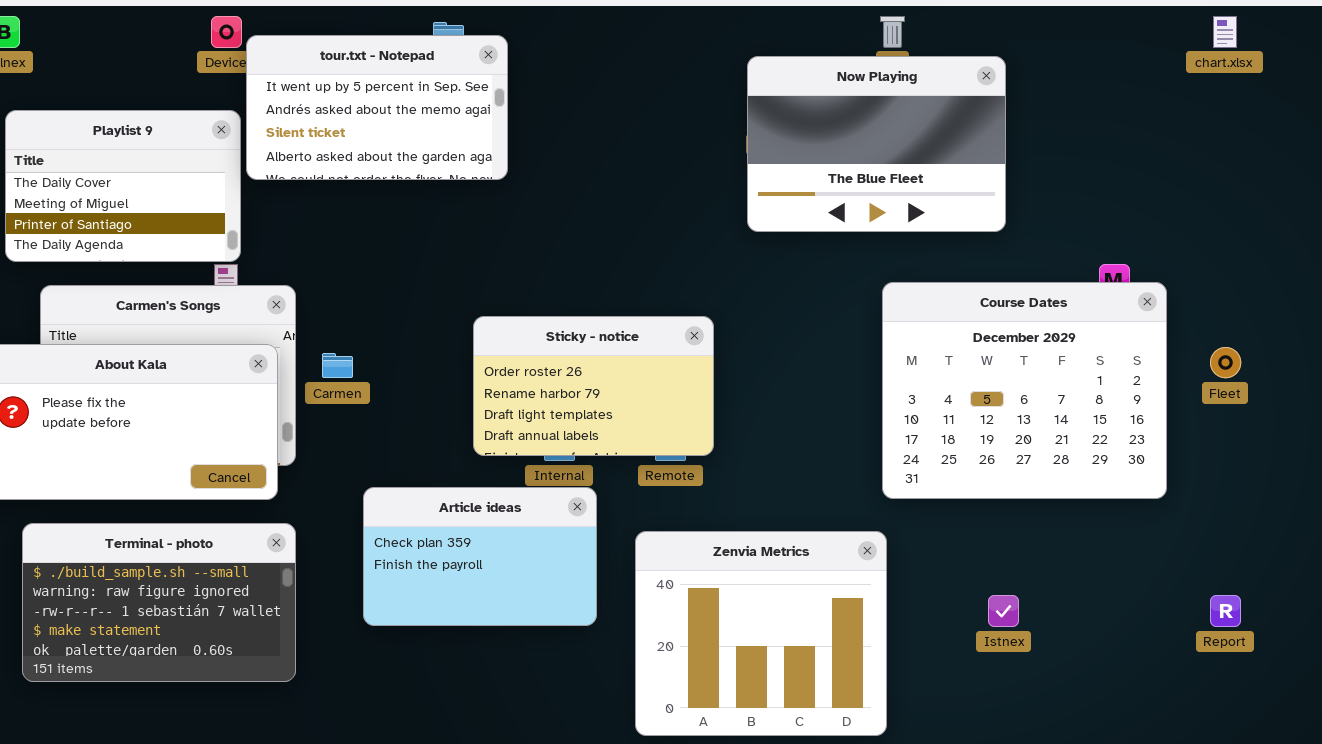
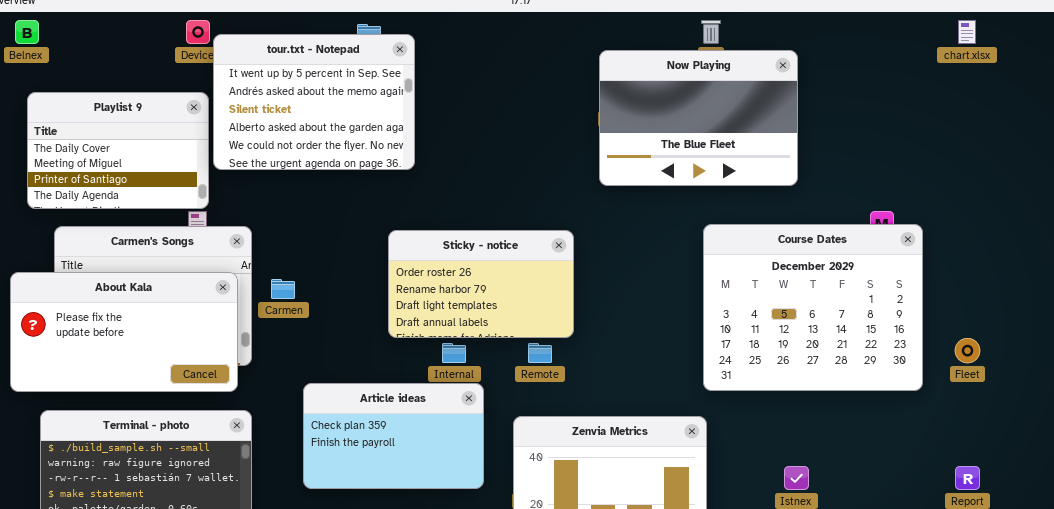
tour.txt - Notepad: [246,35,508,180] -> [213,34,415,170], resized
Sticky - notice: [473,316,714,456] -> [388,230,574,338], moved
Fleet: [1210,347,1241,378] -> [955,338,980,363], moved

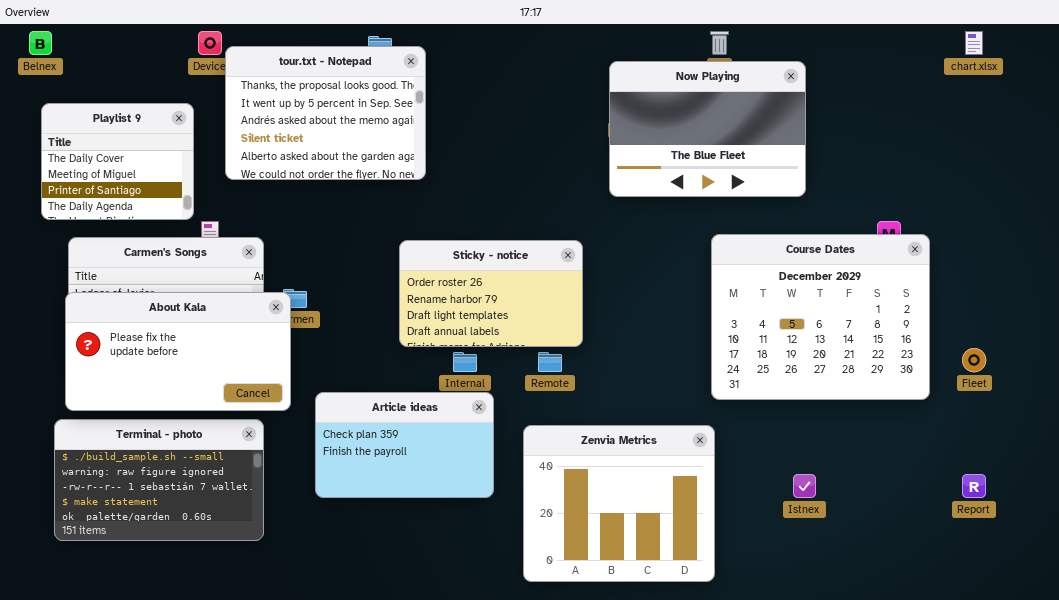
tour.txt - Notepad: [213,34,415,170] -> [225,46,426,180], scrolled up 1 row
Playlist 9: [27,92,209,209] -> [41,103,194,220], resized
About Kala: [10,272,238,392] -> [65,292,291,411], moved

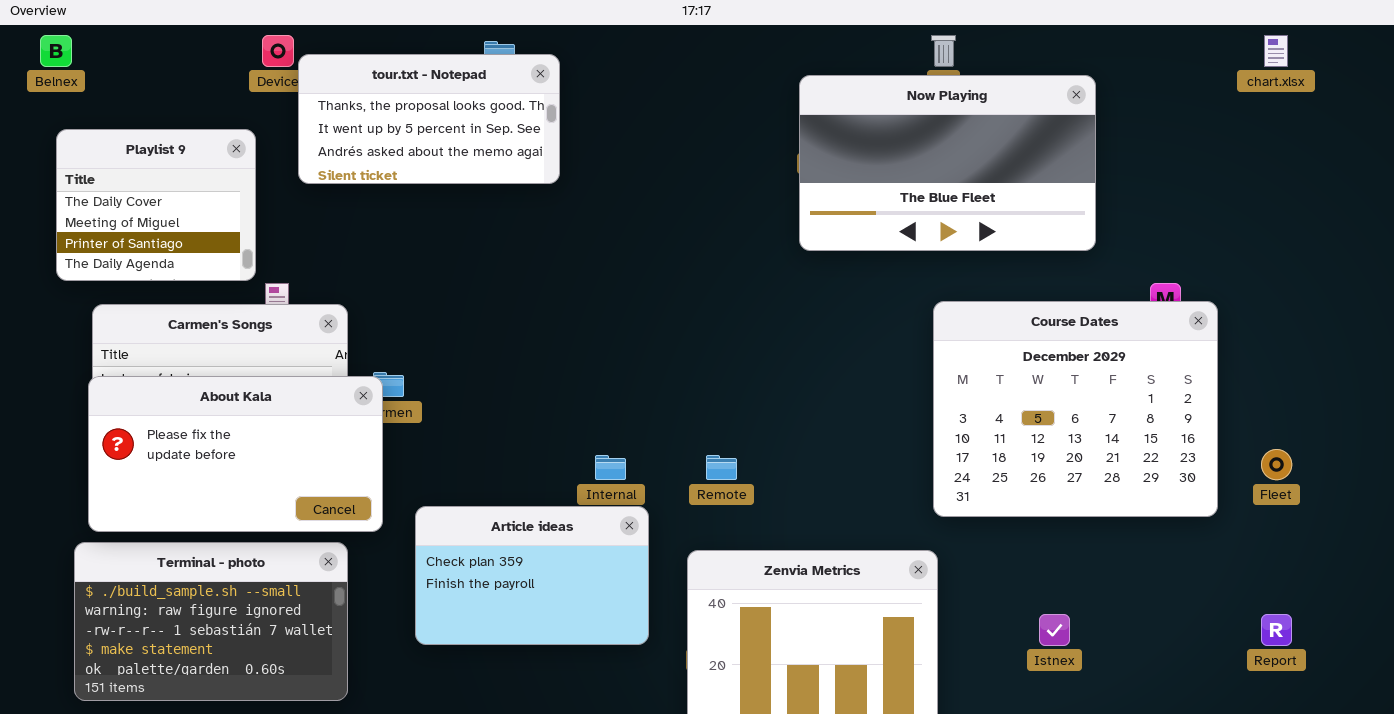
tour.txt - Notepad: [225,46,426,180] -> [298,54,560,184], resized
Now Playing: [609,61,806,197] -> [799,75,1096,251], resized
Sticky - notice: [399,240,583,347] -> none, closed

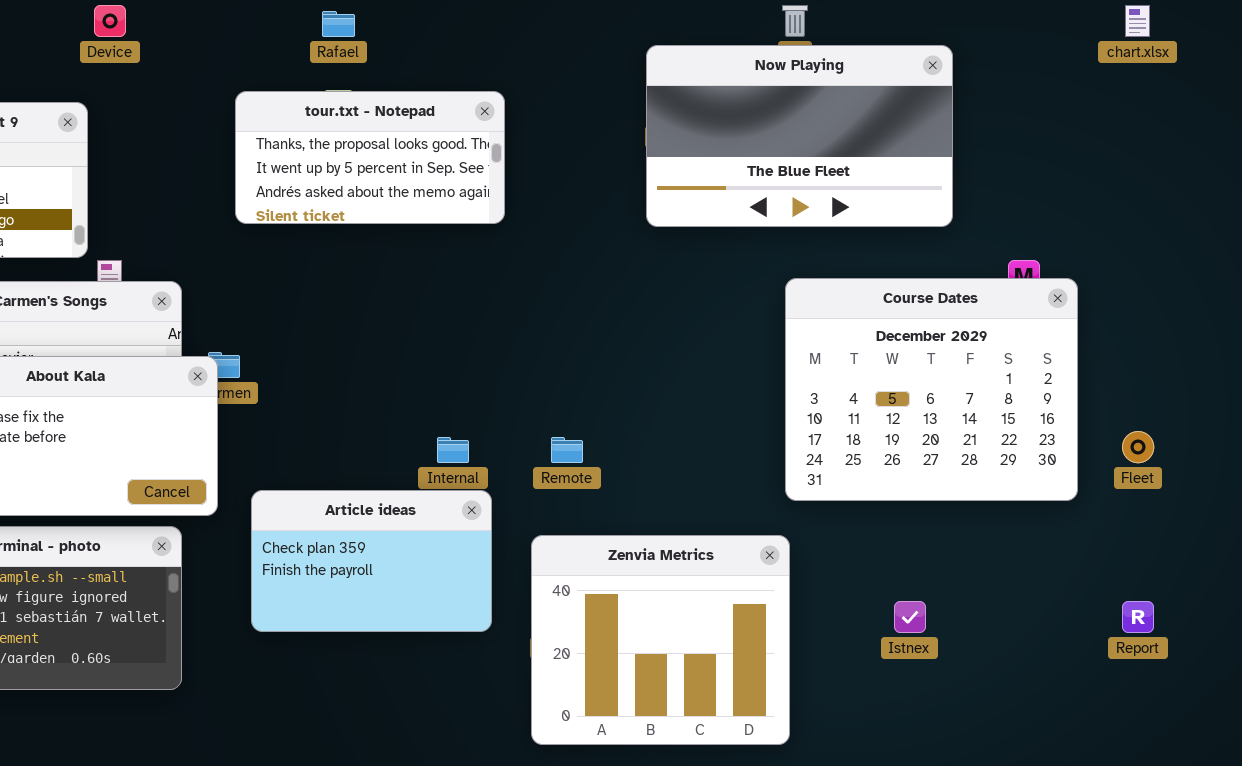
tour.txt - Notepad: [298,54,560,184] -> [235,91,505,224], moved

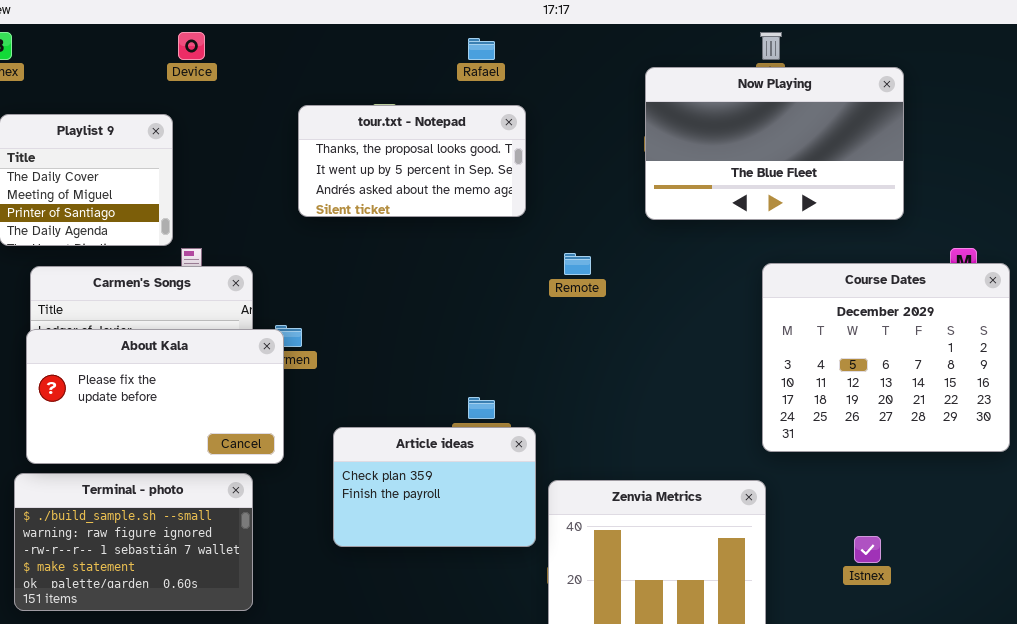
Rafael: [322,11,355,37] -> [468,38,495,60], moved
Remote: [551,437,583,463] -> [564,253,591,275], moved
Article ideas: [251,490,492,632] -> [333,427,536,547], moved

